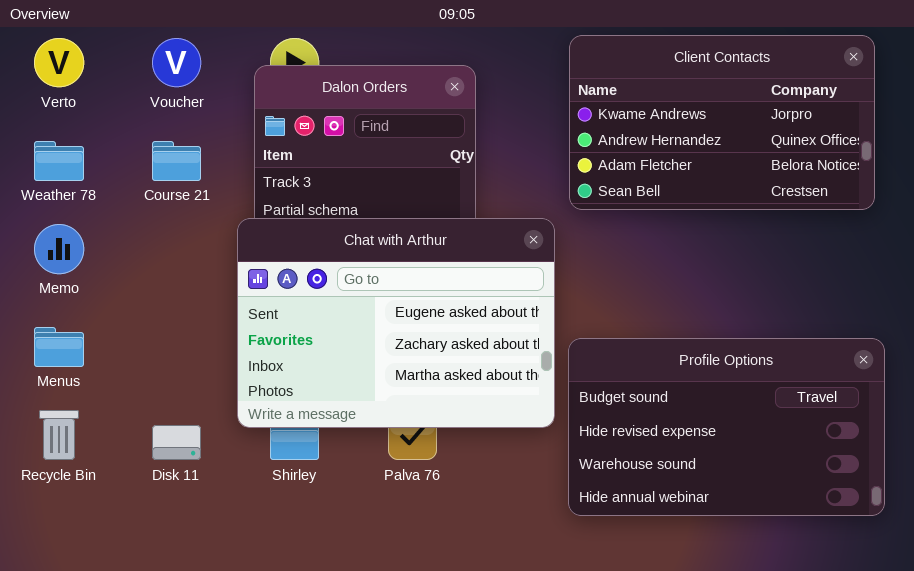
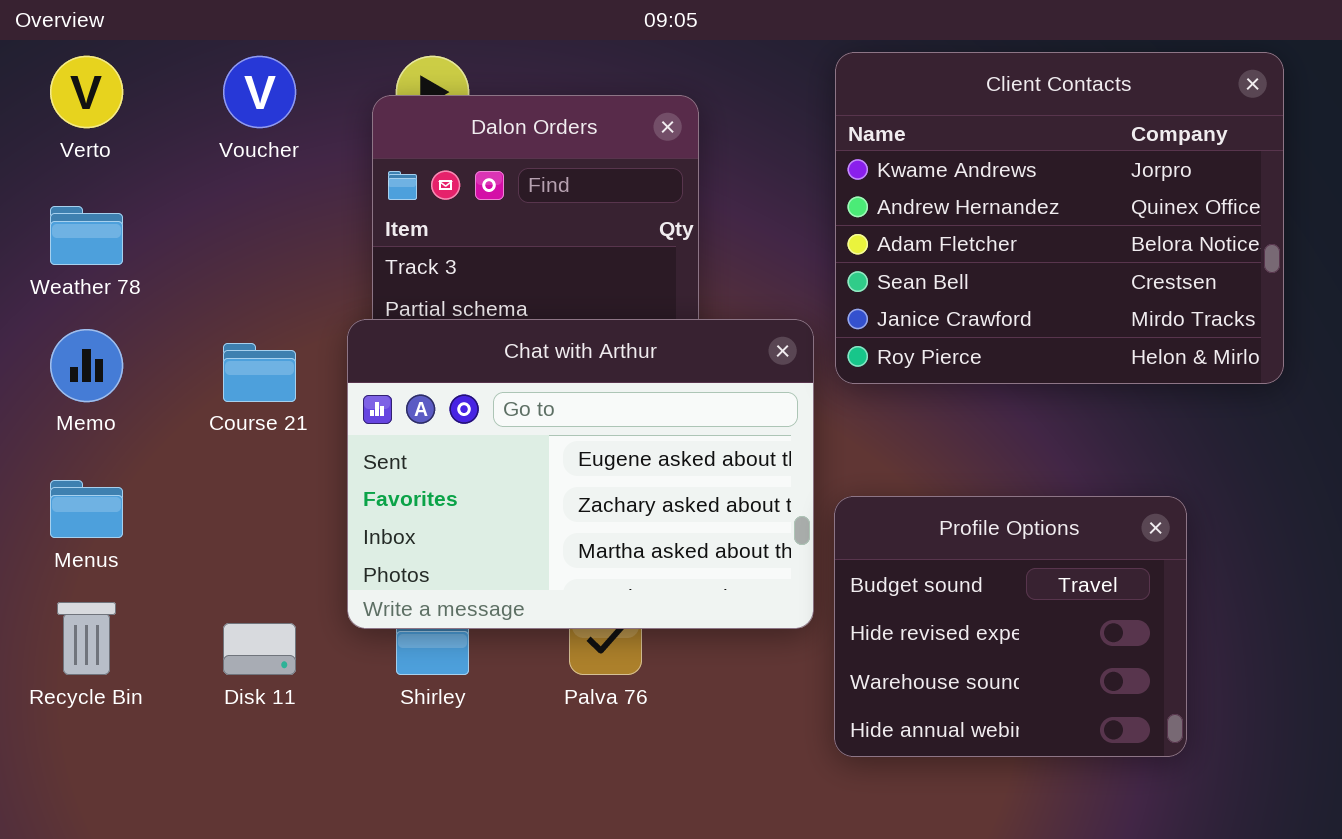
Client Contacts: [569,35,875,210] -> [835,52,1284,384], resized
Course 21: [152,141,201,181] -> [223,343,296,402], moved
Profile Options: [568,338,885,516] -> [834,496,1187,757], resized

